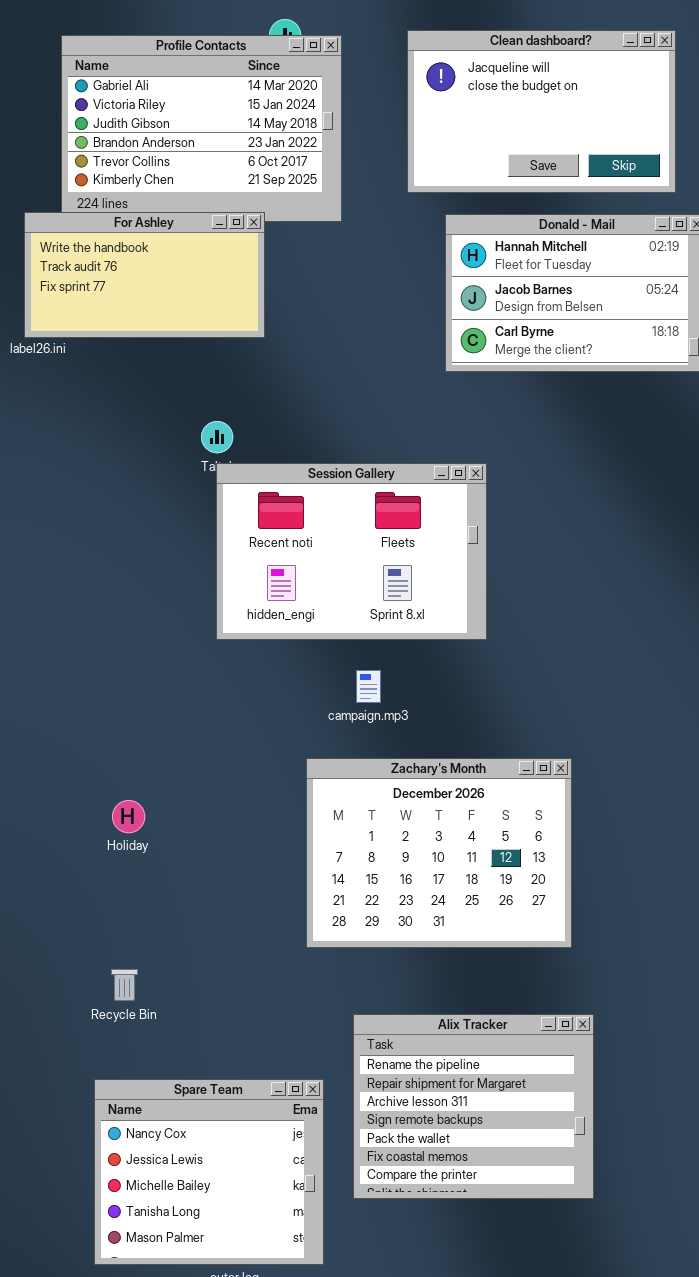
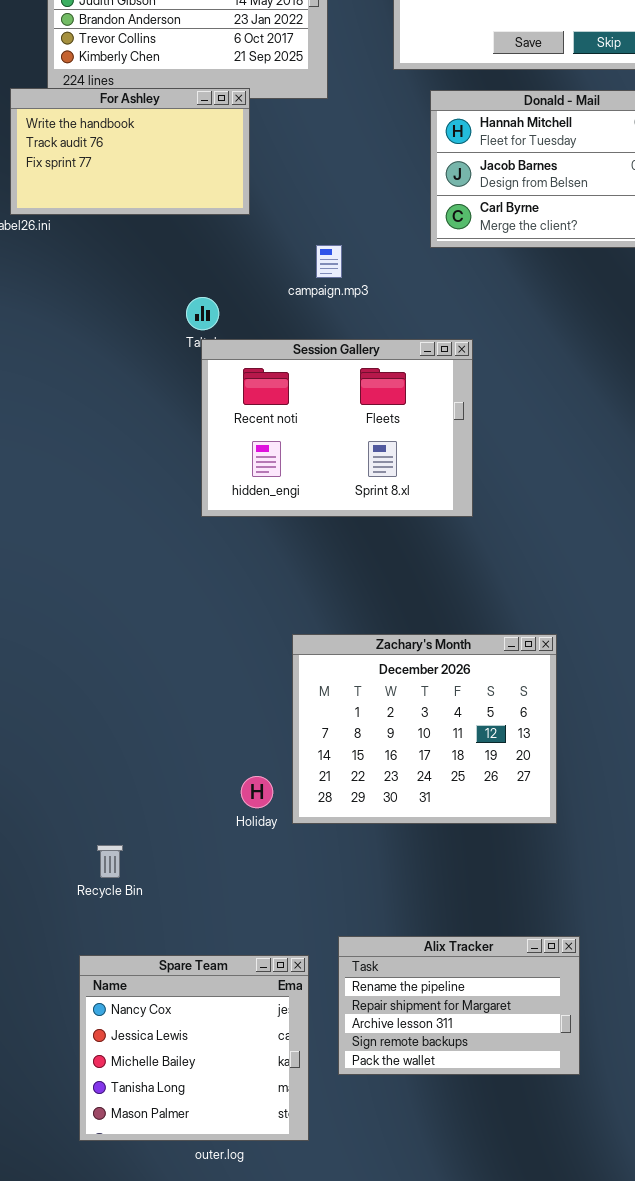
campaign.mp3: [356,670,381,703] -> [316,245,342,278], moved
Holiday: [112,800,145,833] -> [241,776,273,808], moved
Alix Tracker: [353,1014,594,1199] -> [338,936,580,1075], resized

